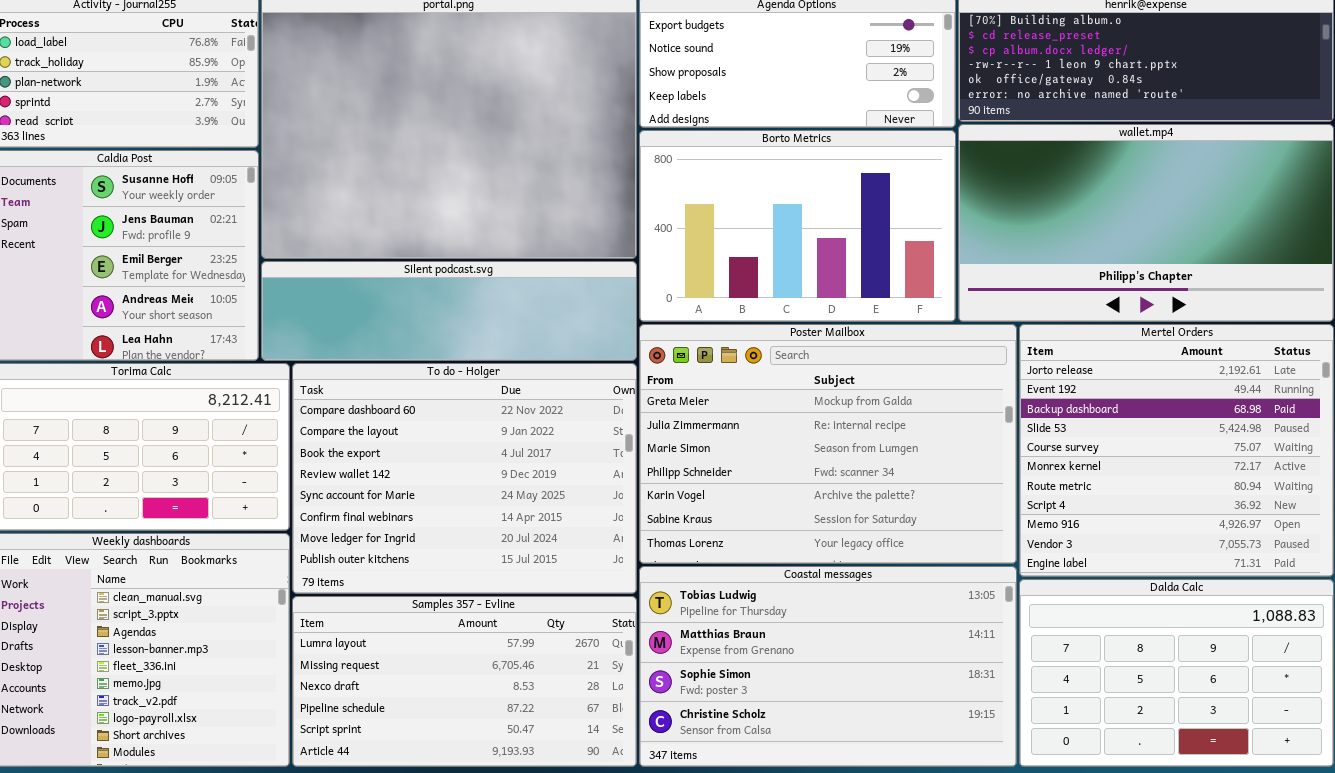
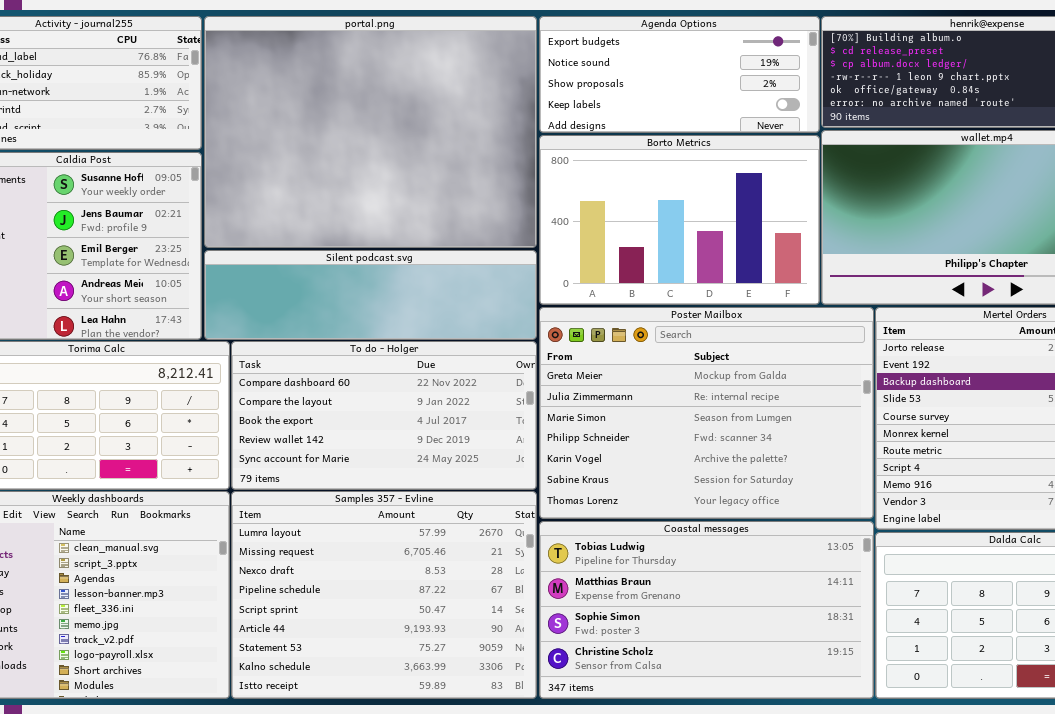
To do - Holger: [292,363,637,594] -> [231,341,537,490], resized
Samples 357 - Evline: [292,596,637,767] -> [231,491,537,699], resized

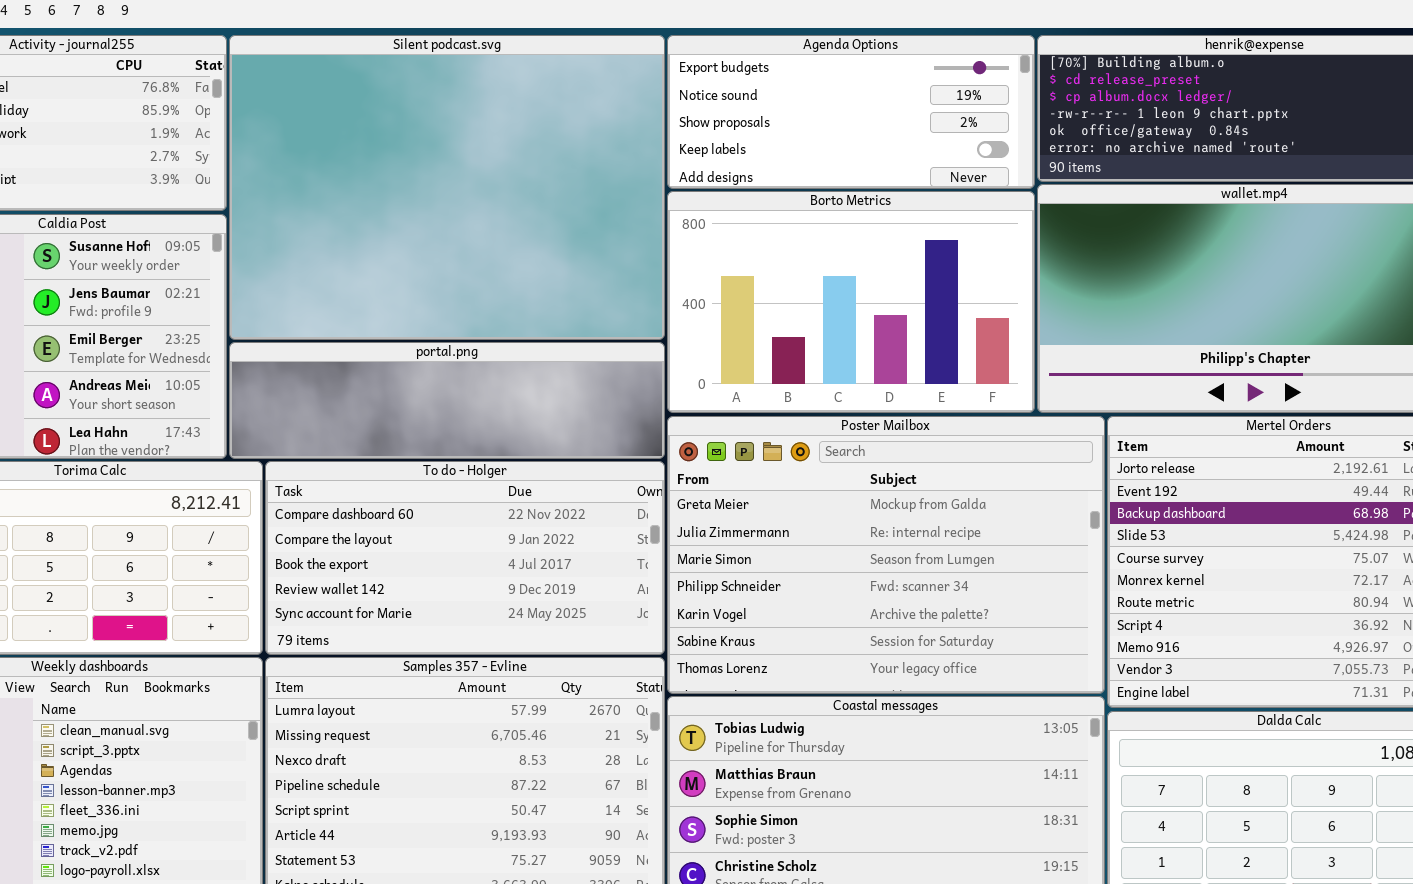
portal.png: [204,16,537,248] -> [229,342,665,459], moved, resized
Silent podcast.svg: [204,250,537,340] -> [229,35,665,340], moved, resized

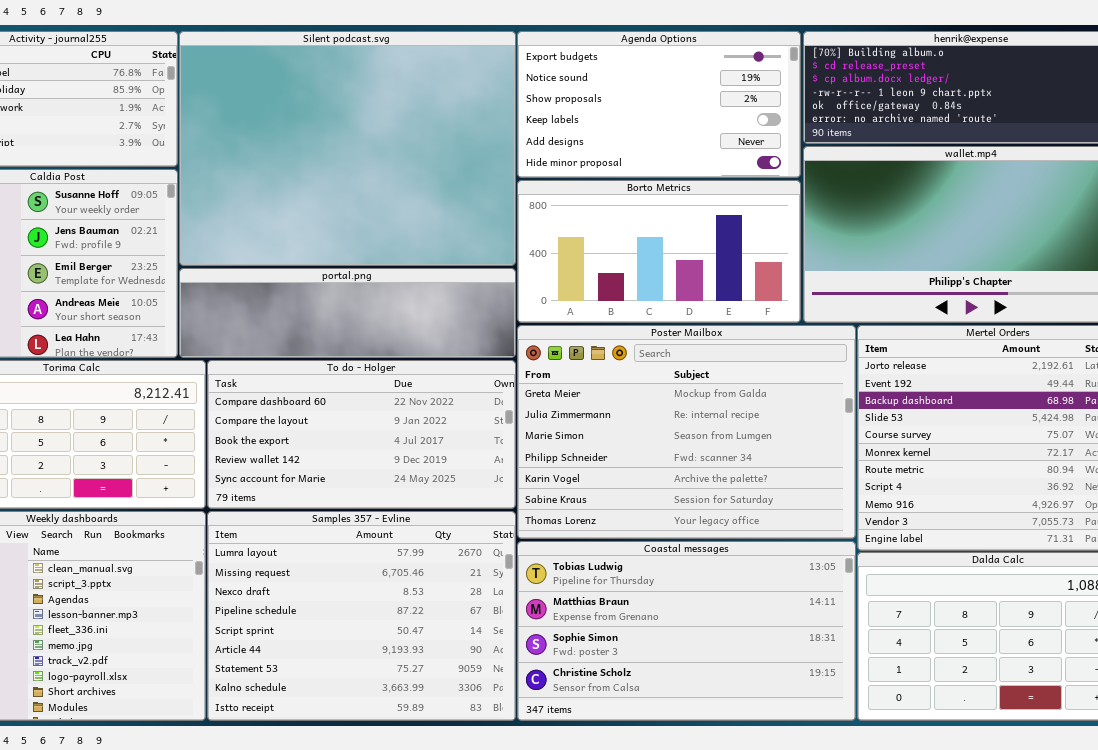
Agenda Options: [667,35,1035,189] -> [517,31,801,178], resized
Borto Metrics: [667,191,1035,413] -> [517,180,801,323], resized

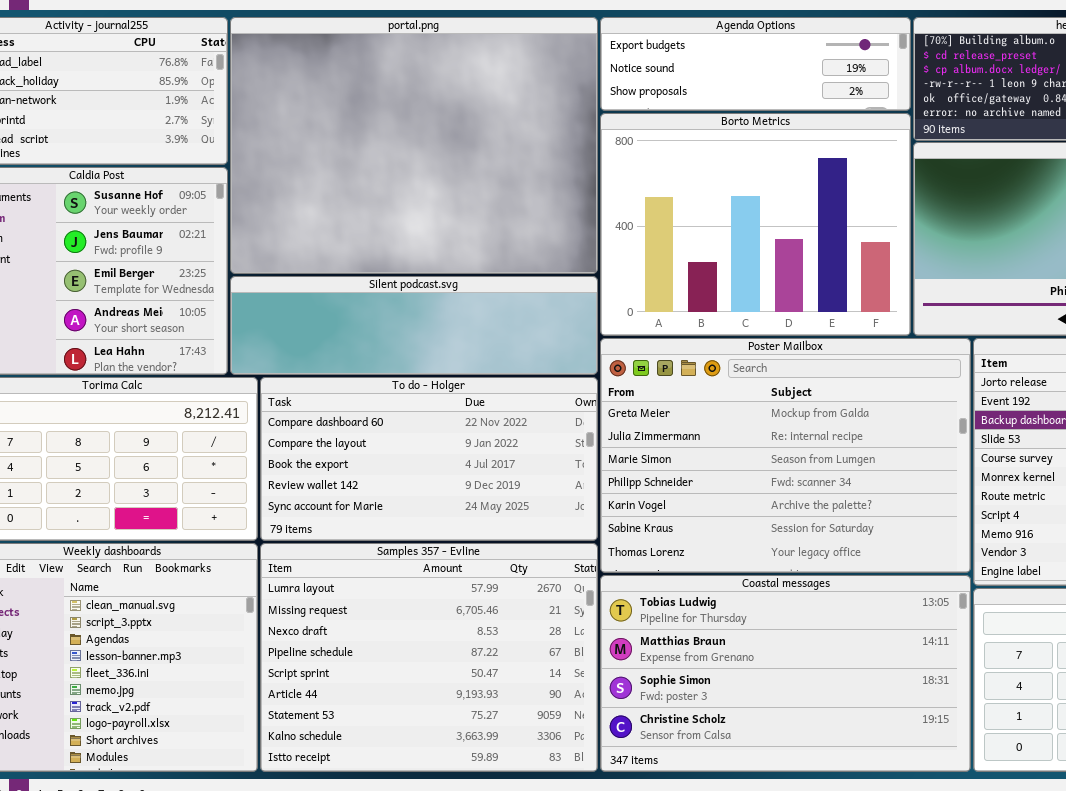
Silent podcast.svg: [179,31,516,266] -> [230,276,598,375], moved, resized
Agenda Options: [517,31,801,178] -> [600,17,911,111], resized
Borto Metrics: [517,180,801,323] -> [600,113,911,336], resized
portal.png: [179,268,516,358] -> [230,17,598,274], moved, resized

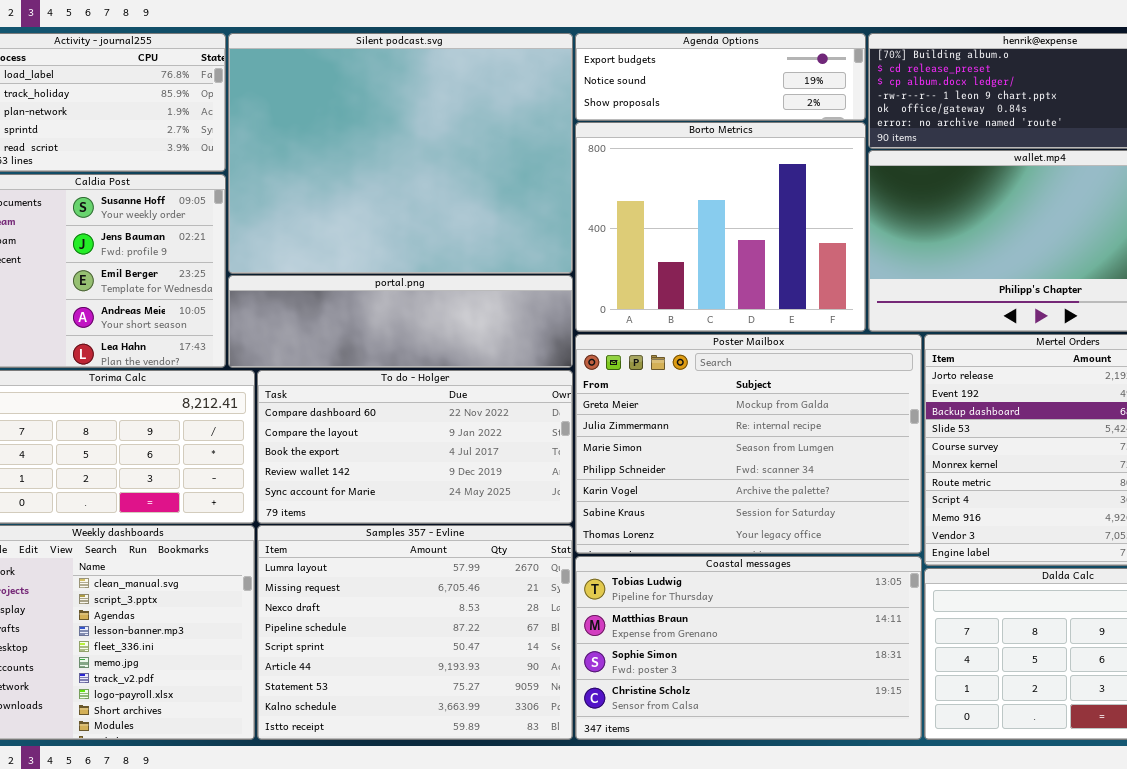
portal.png: [230,17,598,274] -> [228,275,573,368], moved, resized
Silent podcast.svg: [230,276,598,375] -> [228,33,573,274], moved, resized

